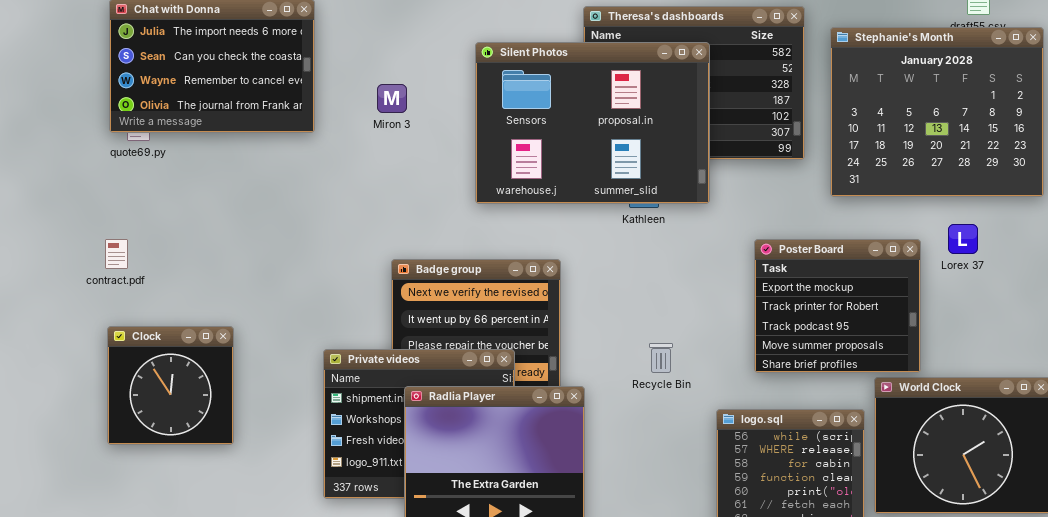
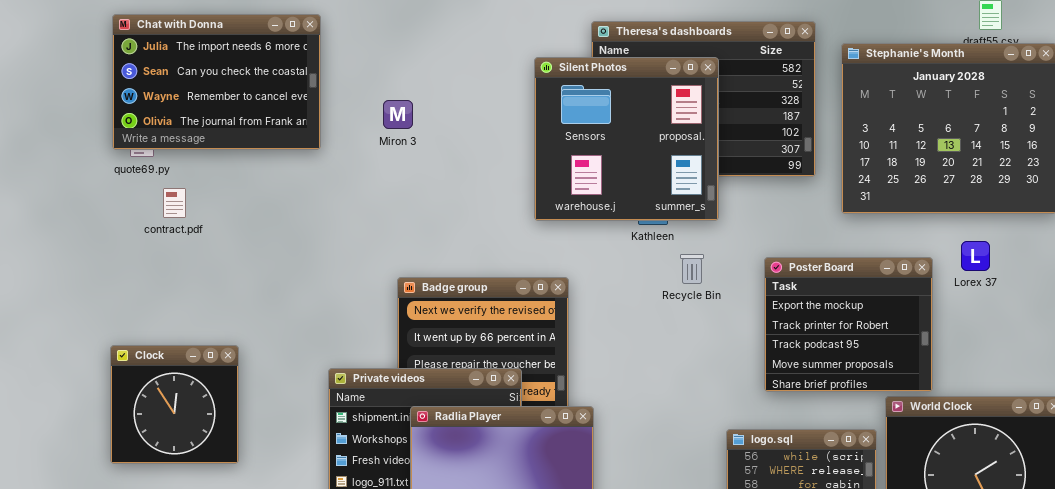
Silent Photos: [475,42,710,204] -> [534,57,719,221], resized
contract.pdf: [105,239,128,269] -> [163,188,186,218], moved
Recycle Bin: [649,343,673,373] -> [680,254,704,284], moved

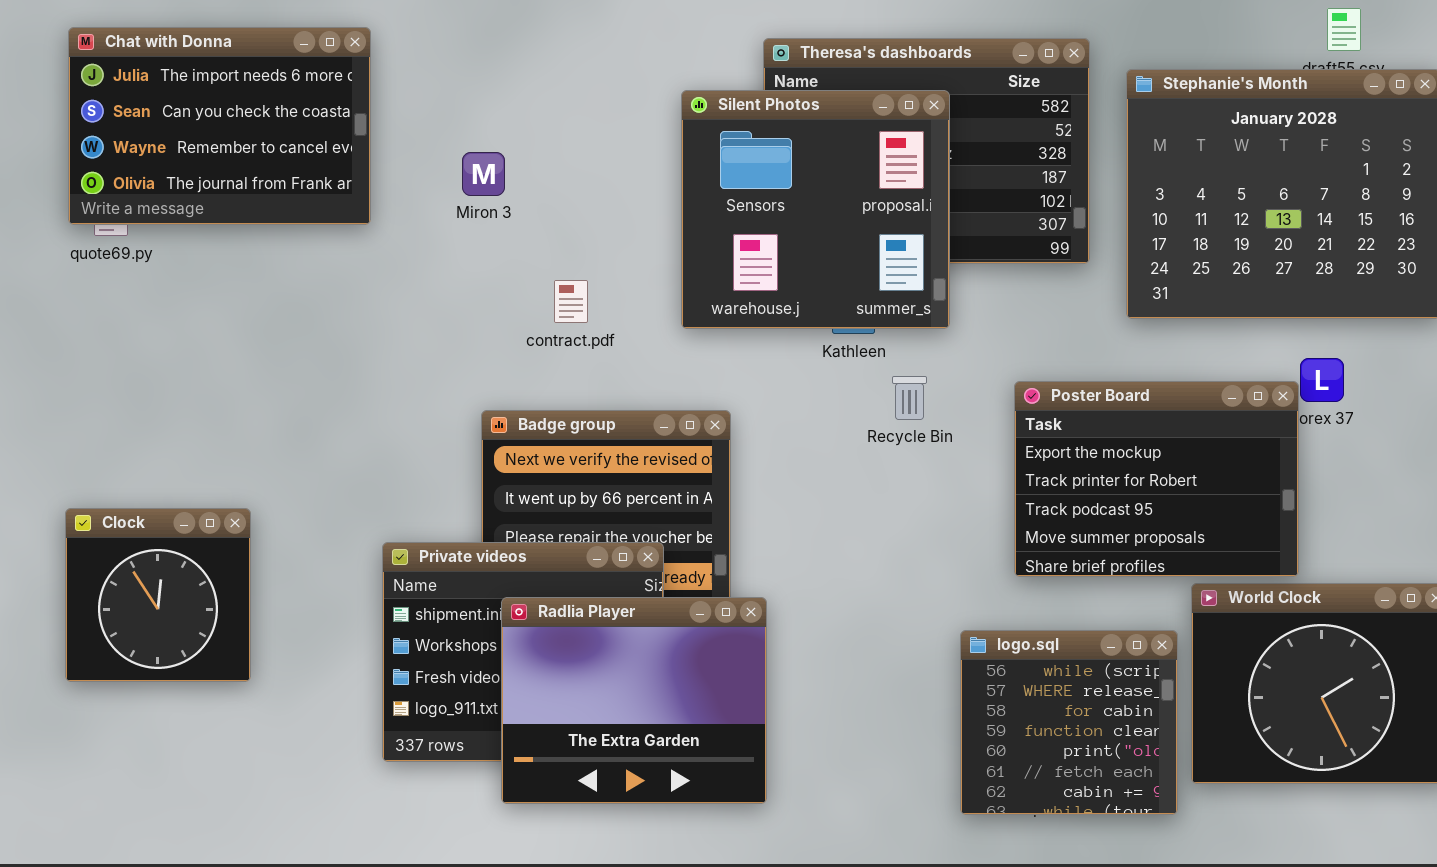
contract.pdf: [163,188,186,218] -> [554,280,588,323], moved
Poster Board: [764,257,933,392] -> [1014,381,1299,577], resized

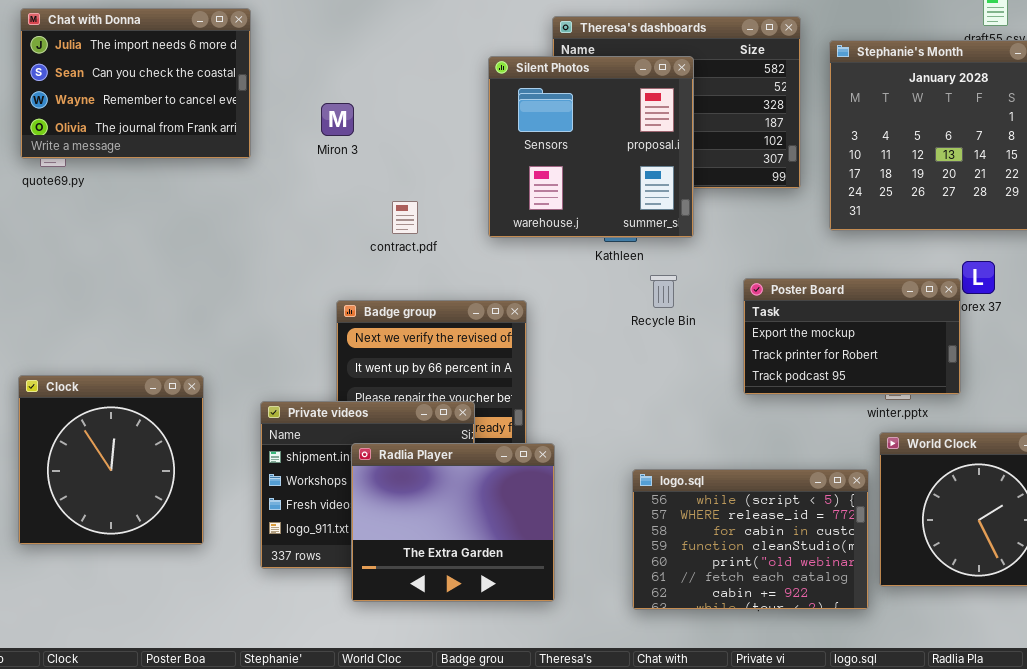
Poster Board: [1014,381,1299,577] -> [743,278,961,395], resized
Clock: [65,508,251,682] -> [18,375,204,545], resized
logo.sql: [960,630,1178,815] -> [632,469,869,610], resized

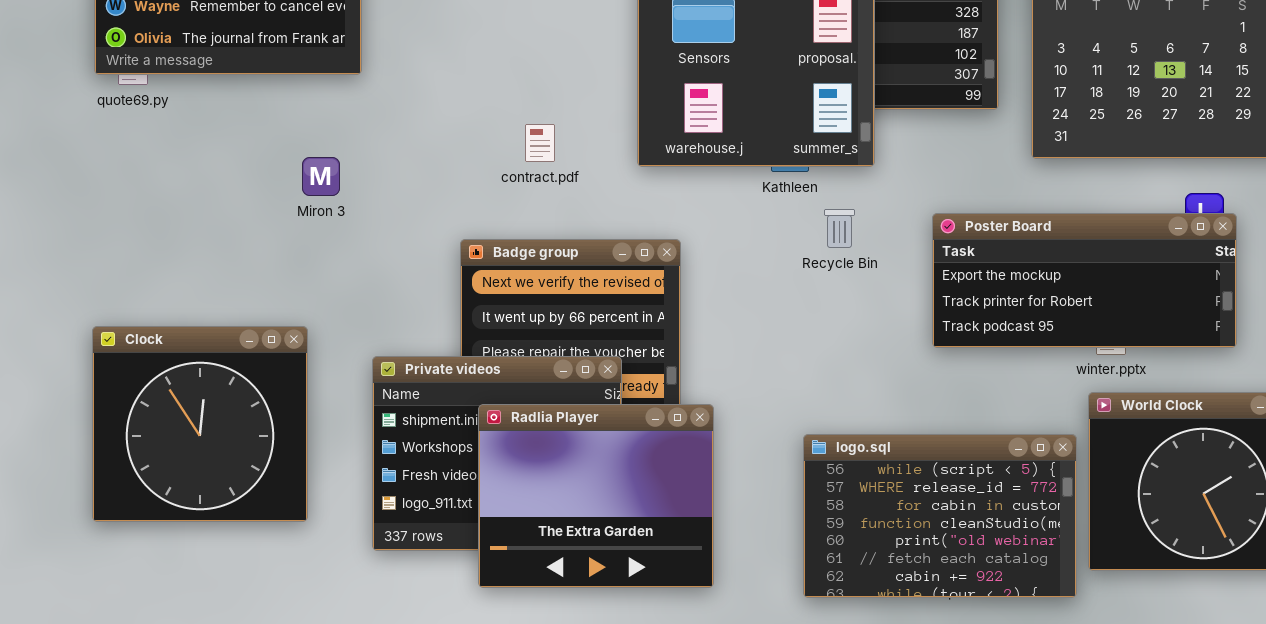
Miron 3: [321,103,354,136] -> [302,157,340,196], moved
Poster Board: [743,278,961,395] -> [932,213,1237,348], resized

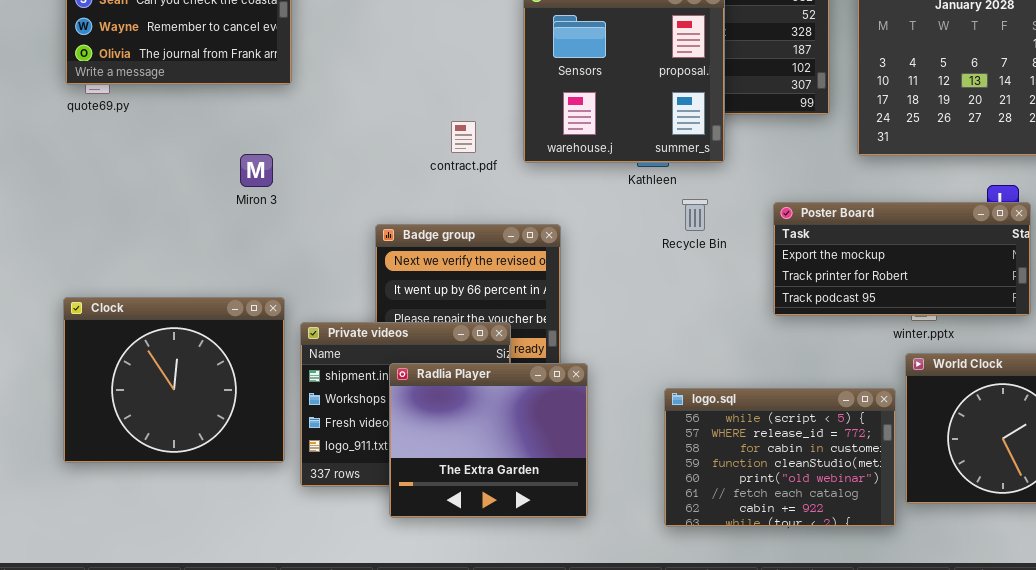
contract.pdf: [525,124,555,162] -> [451,121,476,153], moved
Clock: [92,326,308,522] -> [63,297,285,463], resized

